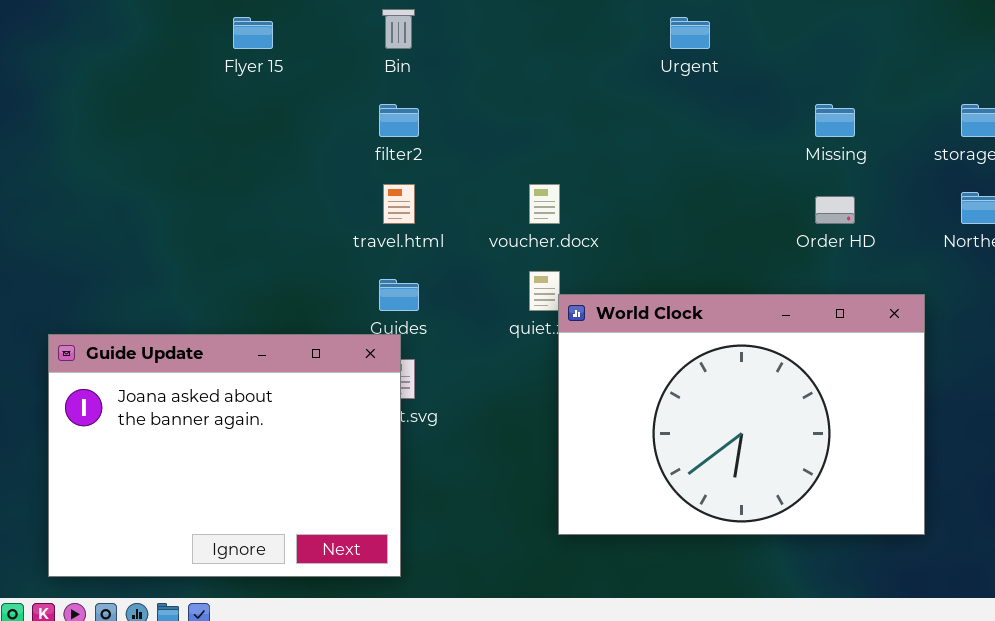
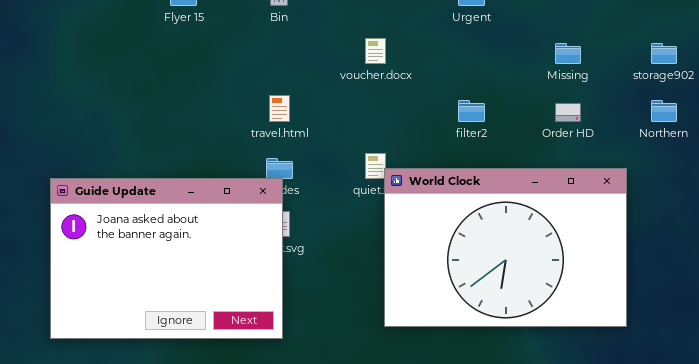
filter2: [379,104,419,137] -> [458,100,485,122], moved
voucher.docx: [529,184,560,224] -> [365,38,386,64], moved
Guide Update: [48,334,401,577] -> [50,178,283,339], moved

